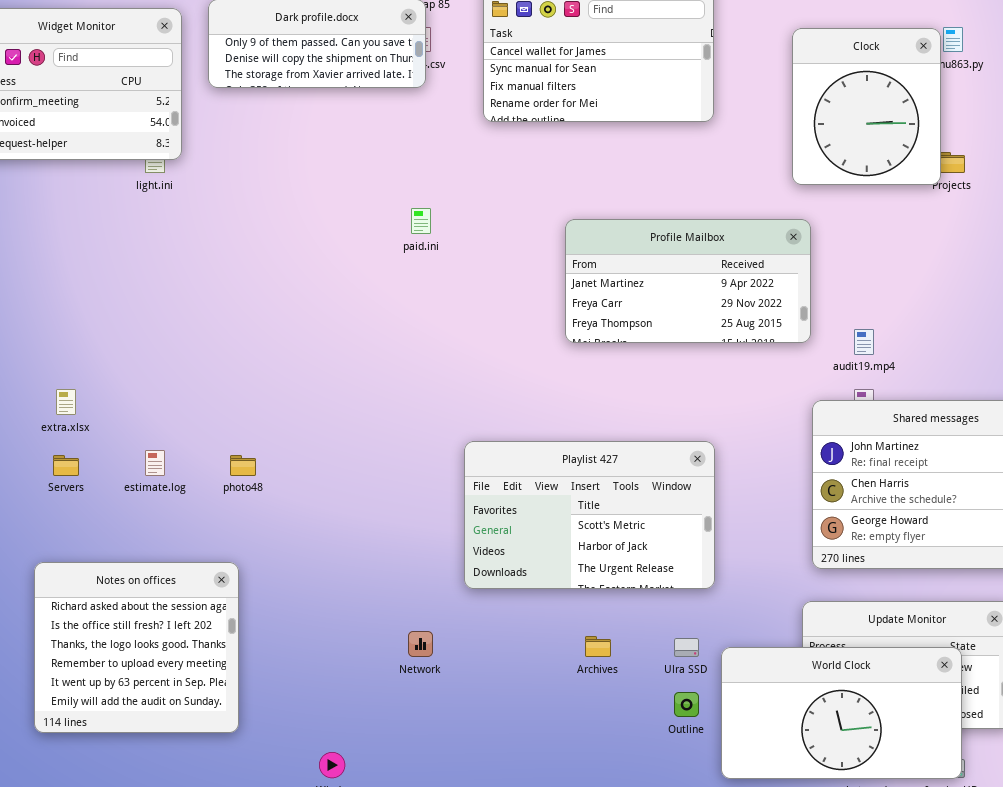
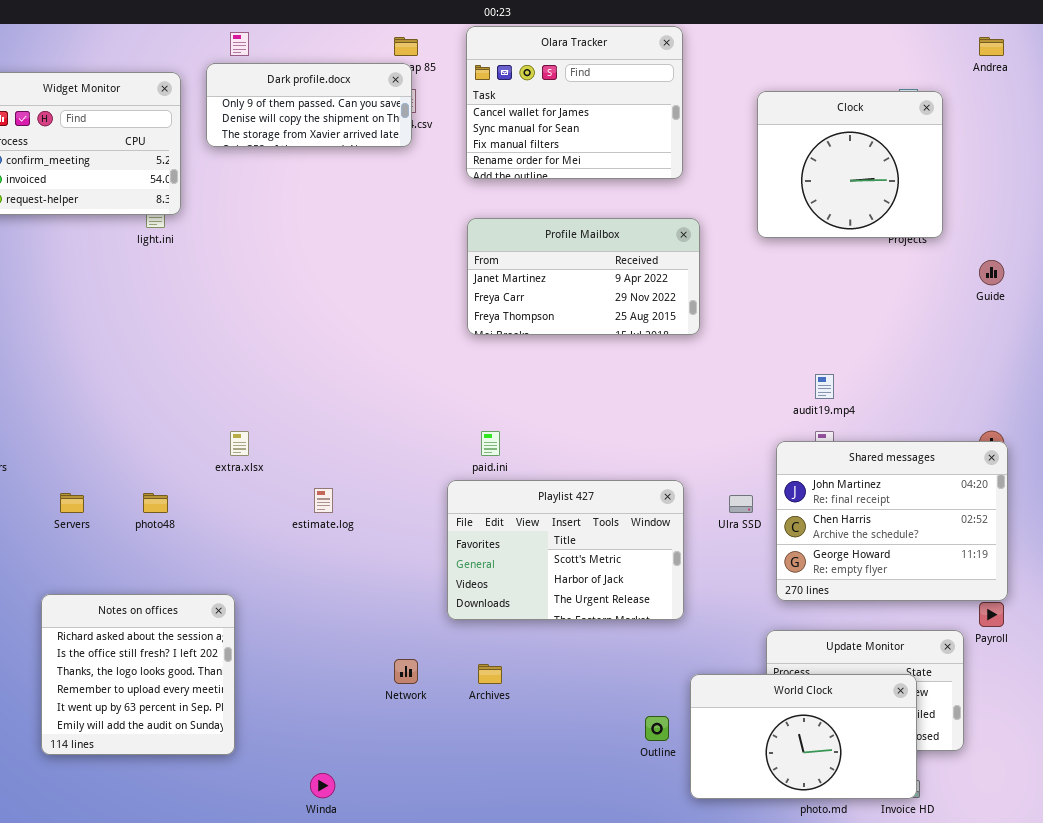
Clock: [792,28,941,185] -> [757,91,943,238], resized
paid.ini: [411,208,431,234] -> [481,431,500,456], moved
Profile Mailbox: [565,219,811,343] -> [467,218,700,335], moved
extra.xlsx: [56,389,76,415] -> [230,431,249,456], moved
estimate.log: [145,450,165,476] -> [314,488,333,513], moved
photo48: [230,455,256,476] -> [143,493,168,513], moved
Archives: [585,636,611,657] -> [478,664,502,684], moved
Ulra SSD: [674,638,699,657] -> [729,495,753,513], moved

